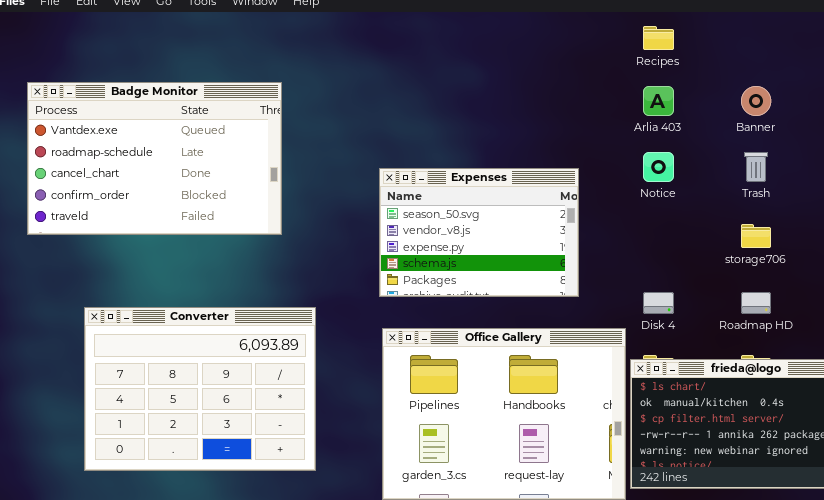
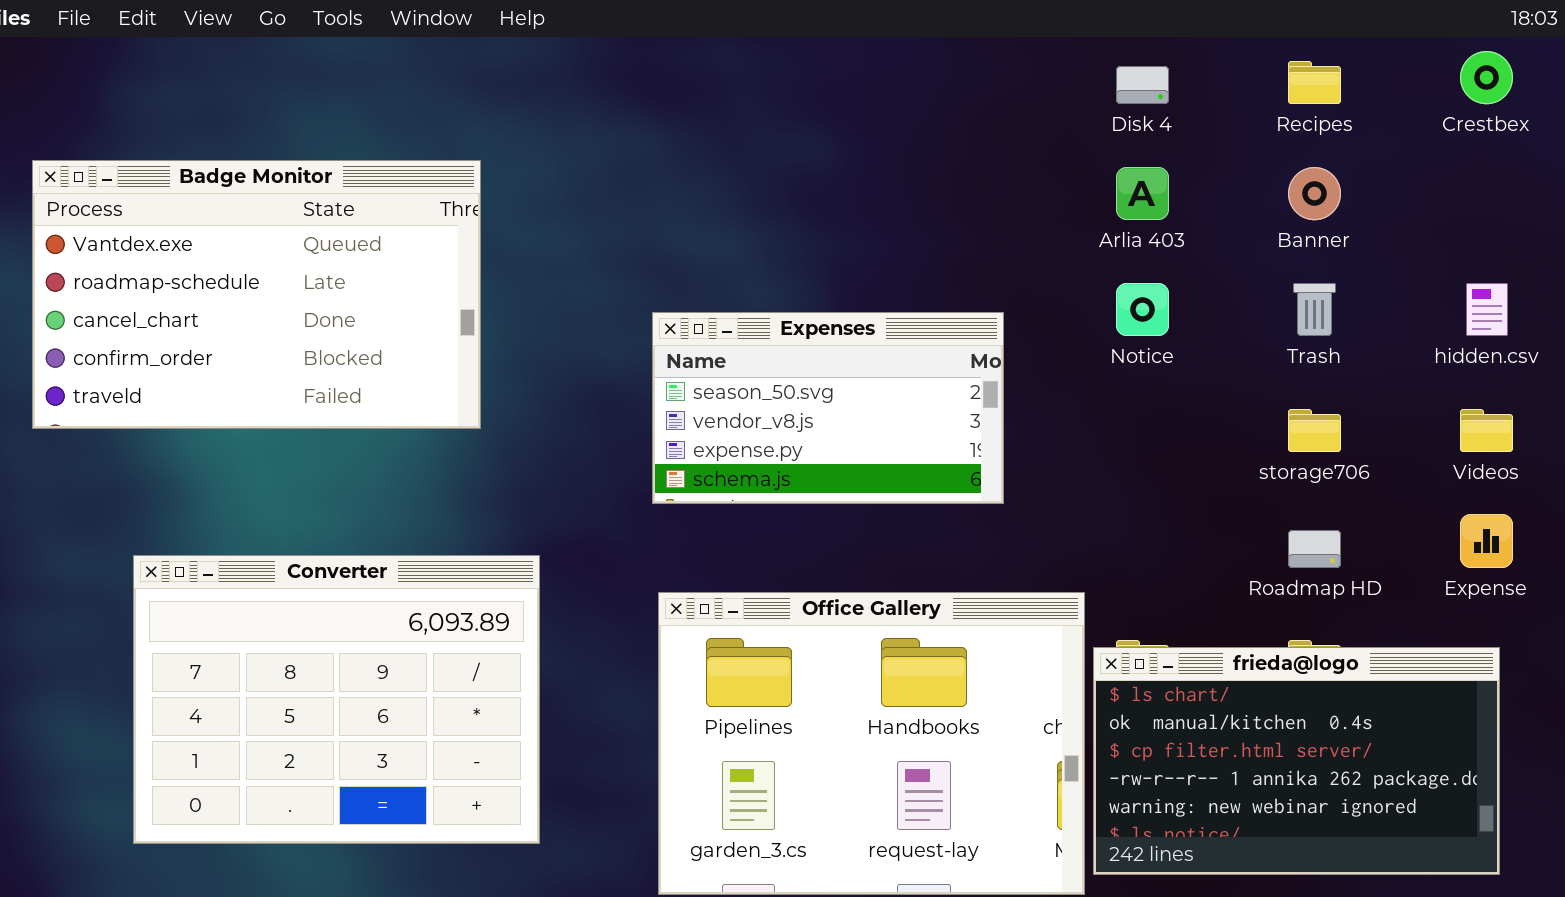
Recipes: [643,26,674,50] -> [1288,61,1341,104], moved
Expenses: [379,168,579,297] -> [652,312,1004,504], resized
Disk 4: [643,292,674,314] -> [1116,66,1169,104], moved

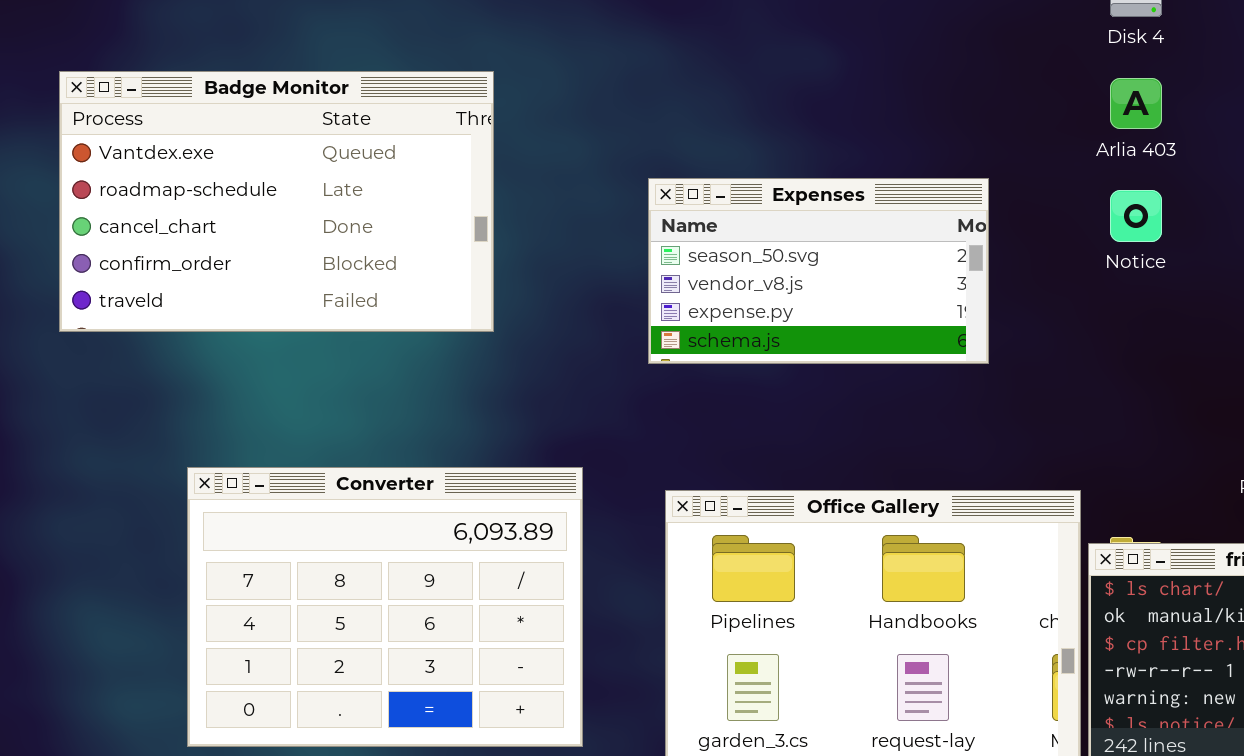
Expenses: [652,312,1004,504] -> [648,178,989,364], moved
Converter: [133,555,540,844] -> [187,467,583,747], moved

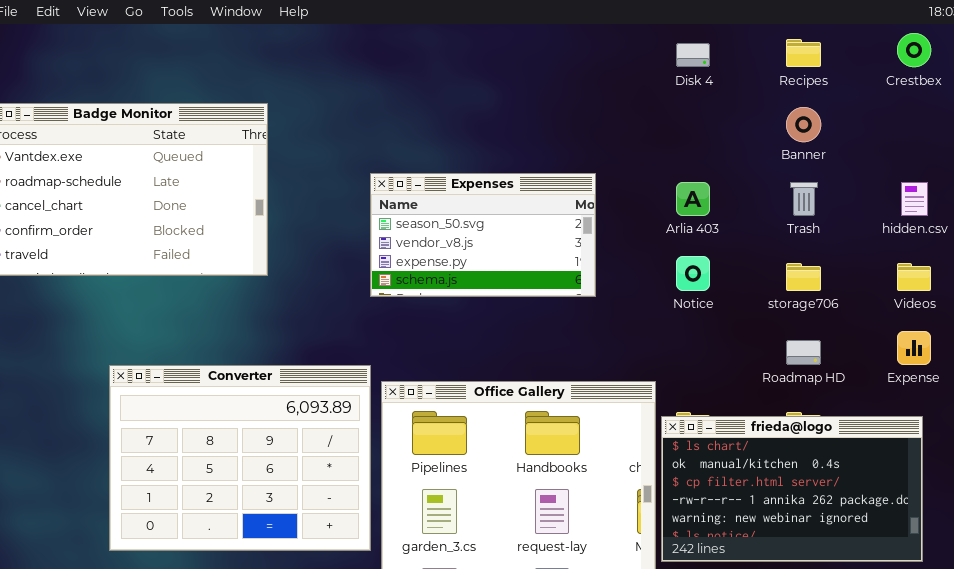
Arlia 403: [1110,78,1162,129] -> [676,182,710,216], moved
Notice: [1110,190,1162,242] -> [676,256,710,291], moved
Converter: [187,467,583,747] -> [109,365,371,551], moved

